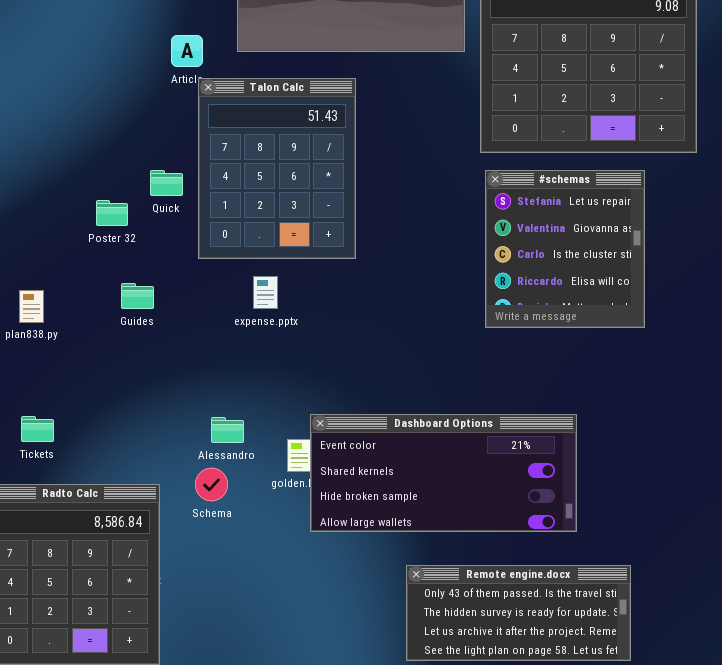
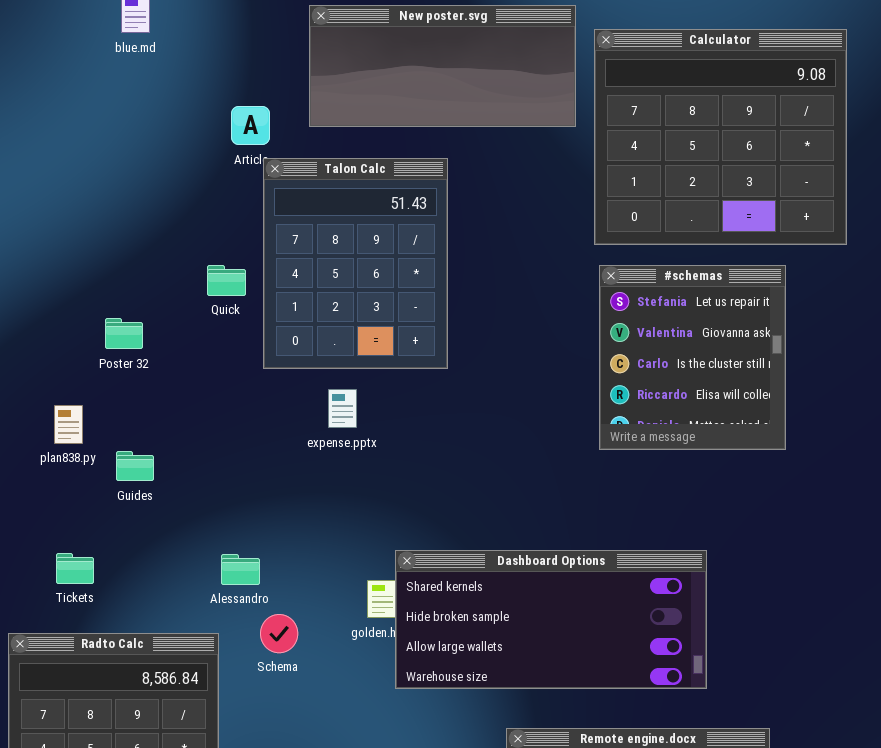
Poster 32: [96,200,128,226] -> [105,318,143,349], moved
Guides: [121,283,154,309] -> [116,451,154,481], moved
Dashboard Options: [310,414,577,532] -> [395,550,707,689], scrolled down 1 row
Alessandro: [211,417,244,443] -> [221,554,260,585], moved

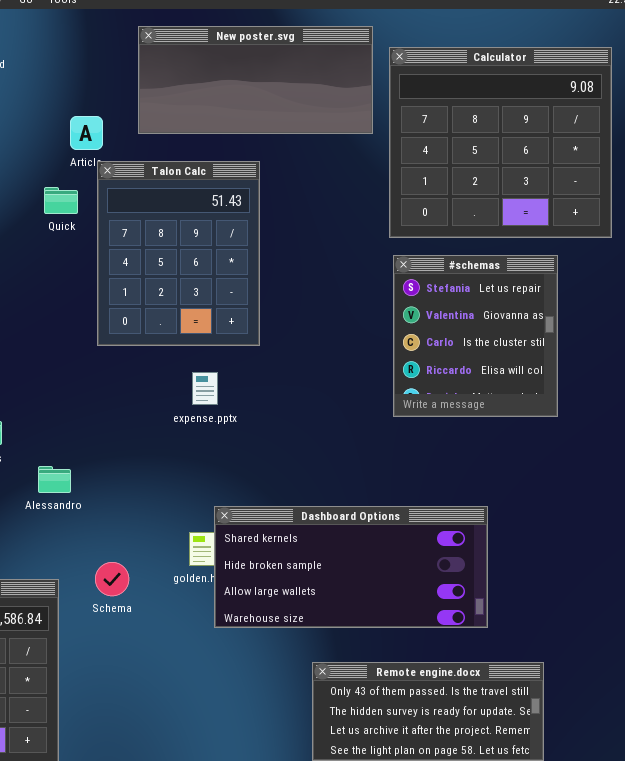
Quick: [207,265,246,296] -> [44,187,78,214], moved
expense.pptx: [328,389,357,428] -> [192,372,218,405], moved
Alessandro: [221,554,260,585] -> [38,466,71,493], moved

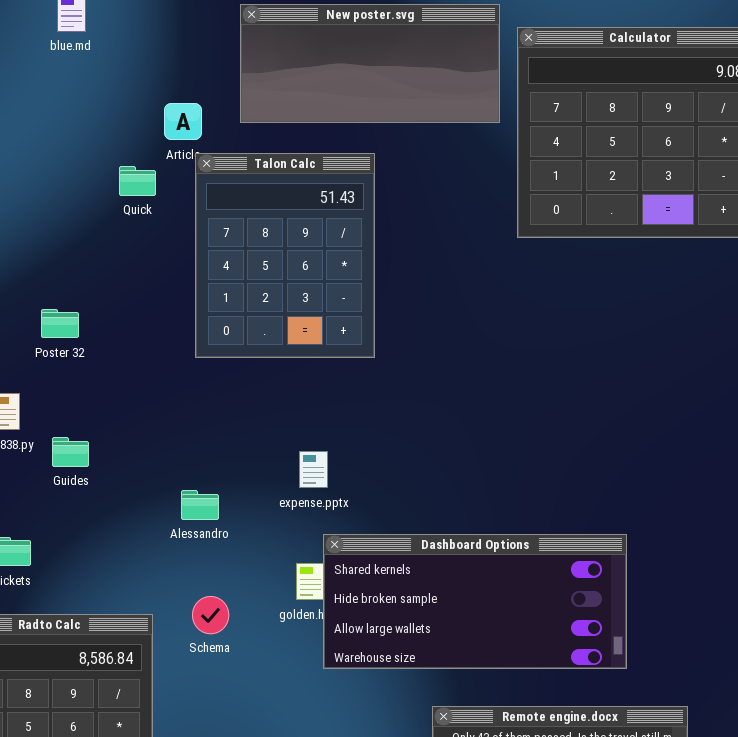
Quick: [44,187,78,214] -> [119,166,156,196], moved
#schemas: [393,255,558,417] -> none, closed
expense.pptx: [192,372,218,405] -> [299,451,328,488], moved
Alessandro: [38,466,71,493] -> [181,490,219,520], moved

